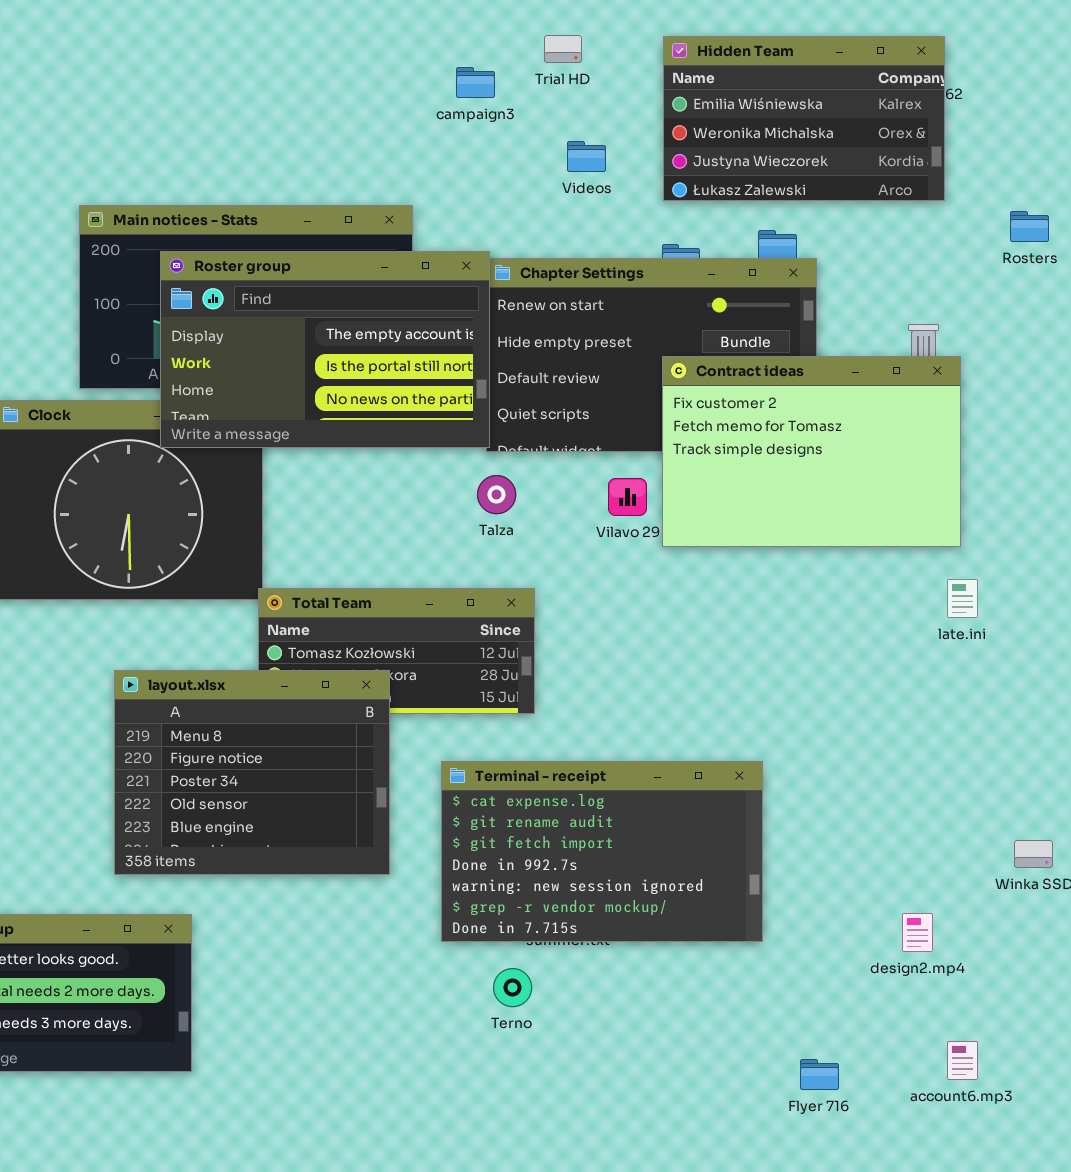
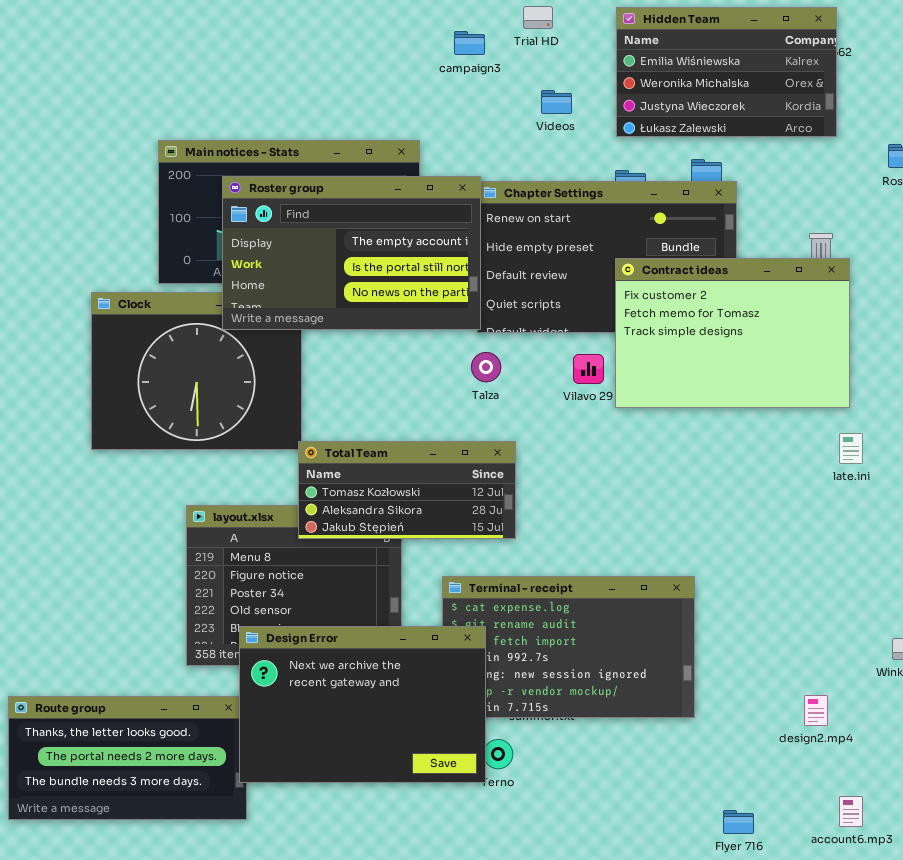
Total Team: [258,588,535,714] -> [298,441,516,539], raised
Design Error: none -> [239,626,486,783], opened

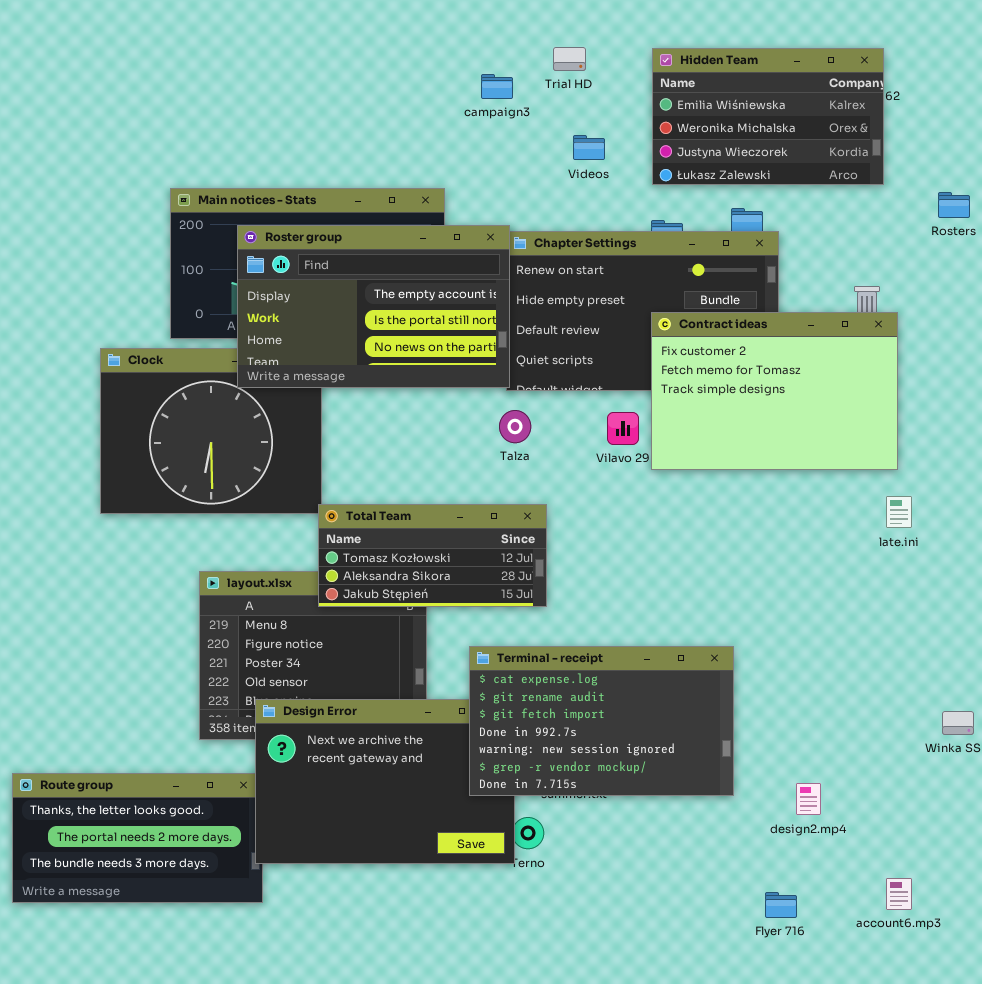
Terminal - receipt: [442,576,695,718] -> [469,646,734,796], raised
design2.mp4: [804,695,828,726] -> [796,783,821,815], moved

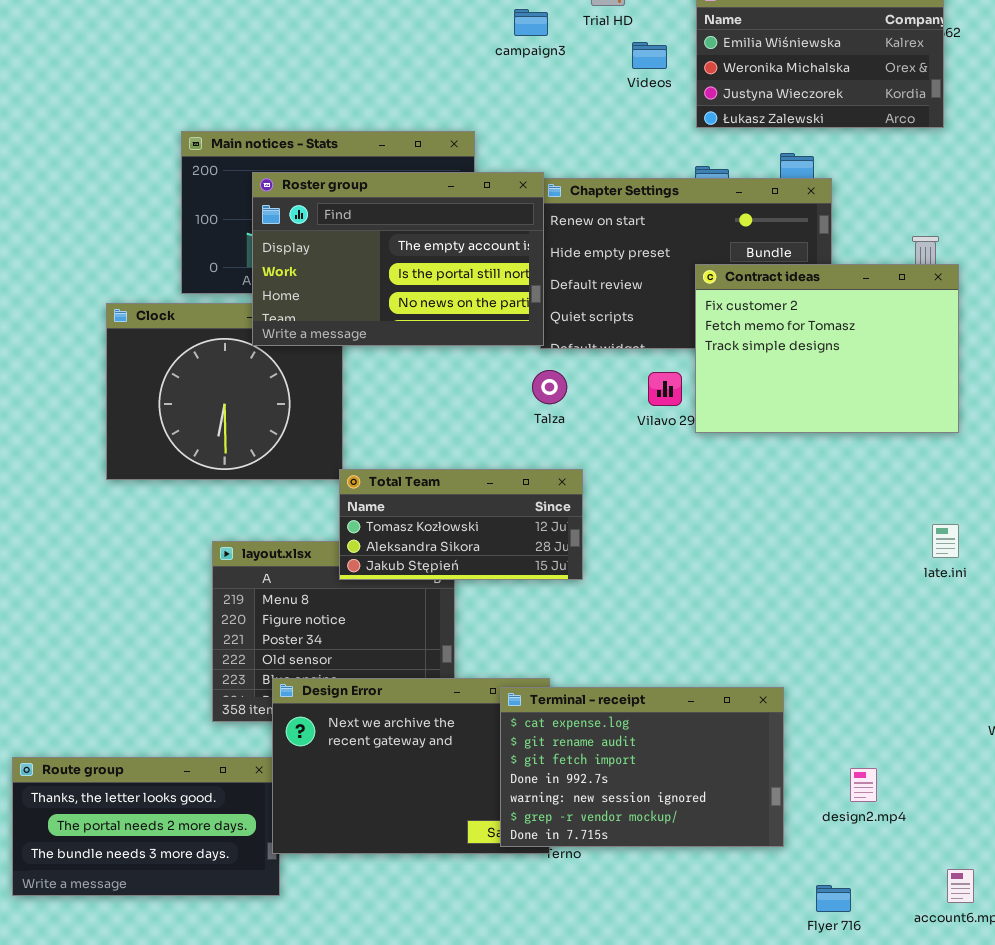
Videos: [573,135,605,160] -> [632,42,667,69], moved
late.ini: [886,496,912,528] -> [932,524,959,558], moved
Terminal - receipt: [469,646,734,796] -> [500,687,784,847], moved

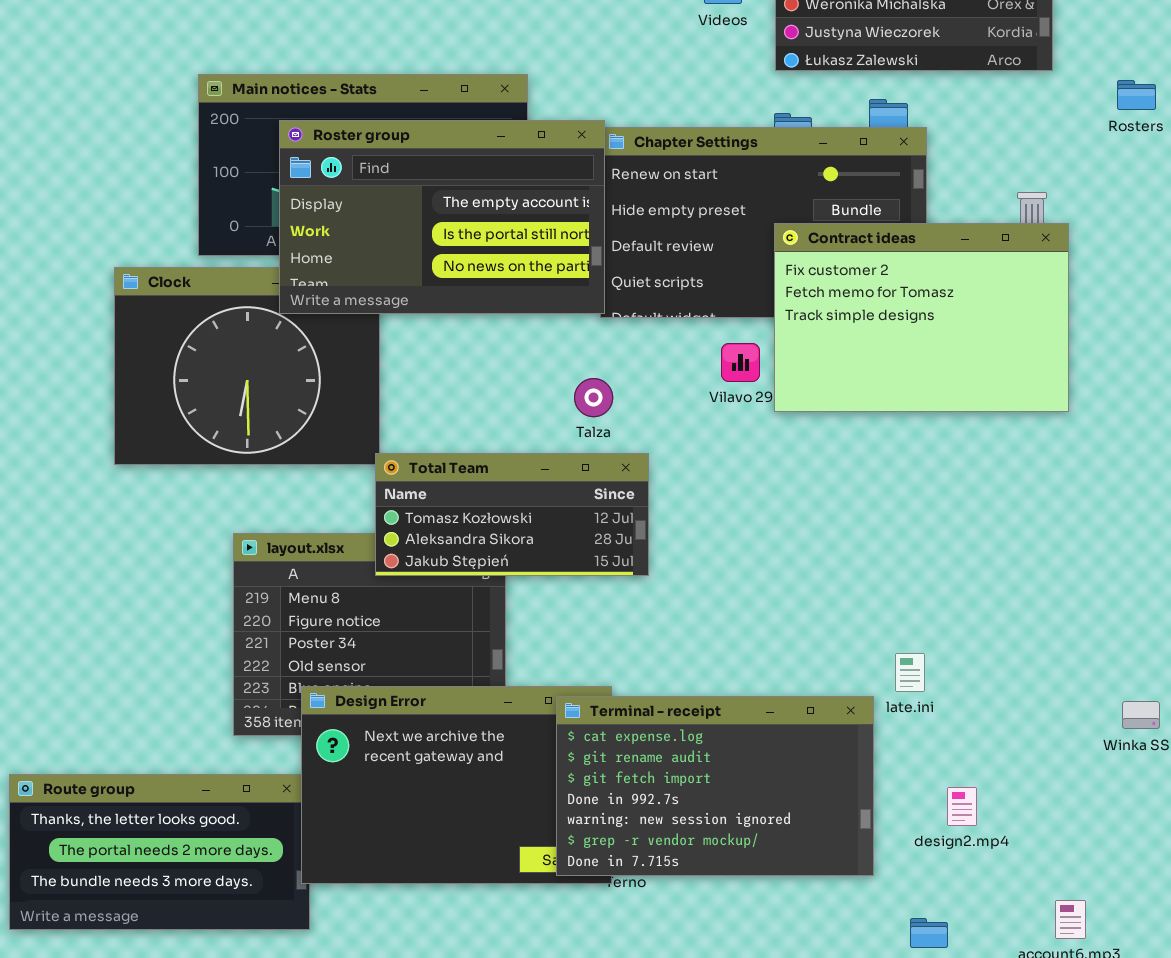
Talza: [532,370,567,404] -> [574,378,613,417], moved
late.ini: [932,524,959,558] -> [895,653,925,692], moved

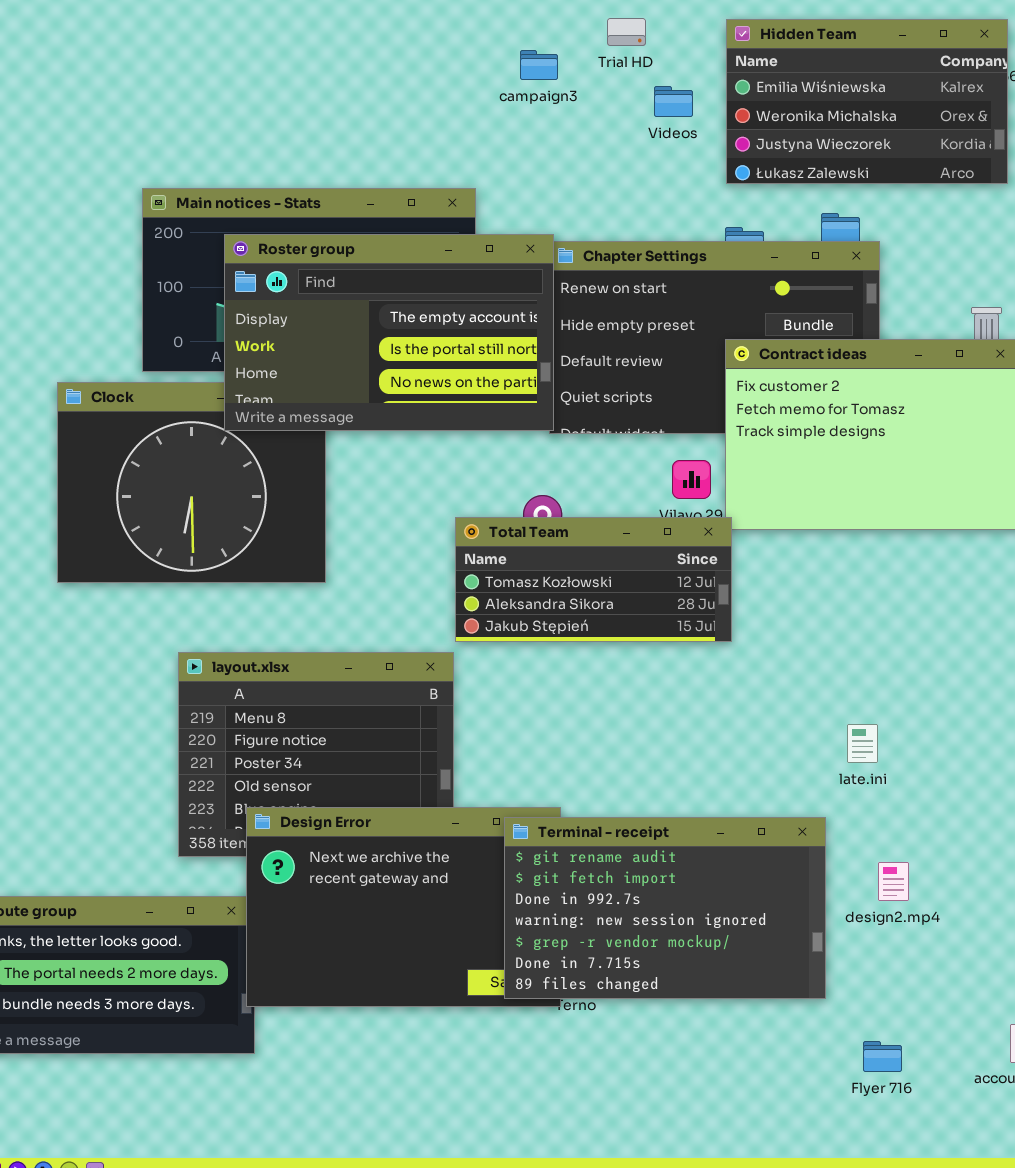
Total Team: [375,453,649,576] -> [455,517,732,642], moved
late.ini: [895,653,925,692] -> [847,724,878,763], moved
Terminal - receipt: [556,696,874,876] -> [504,817,826,999], scrolled down 1 row
design2.mp4: [947,787,977,826] -> [878,862,909,901], moved

